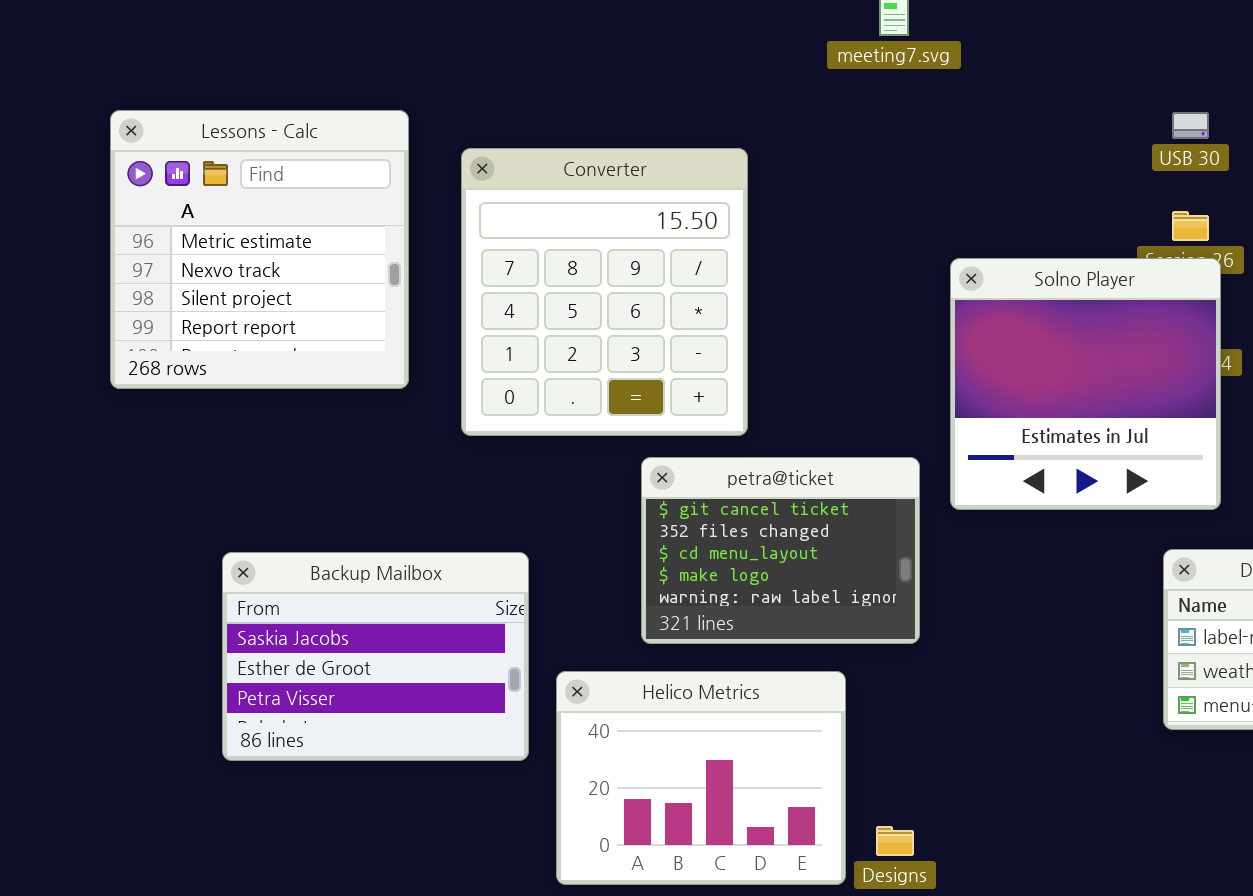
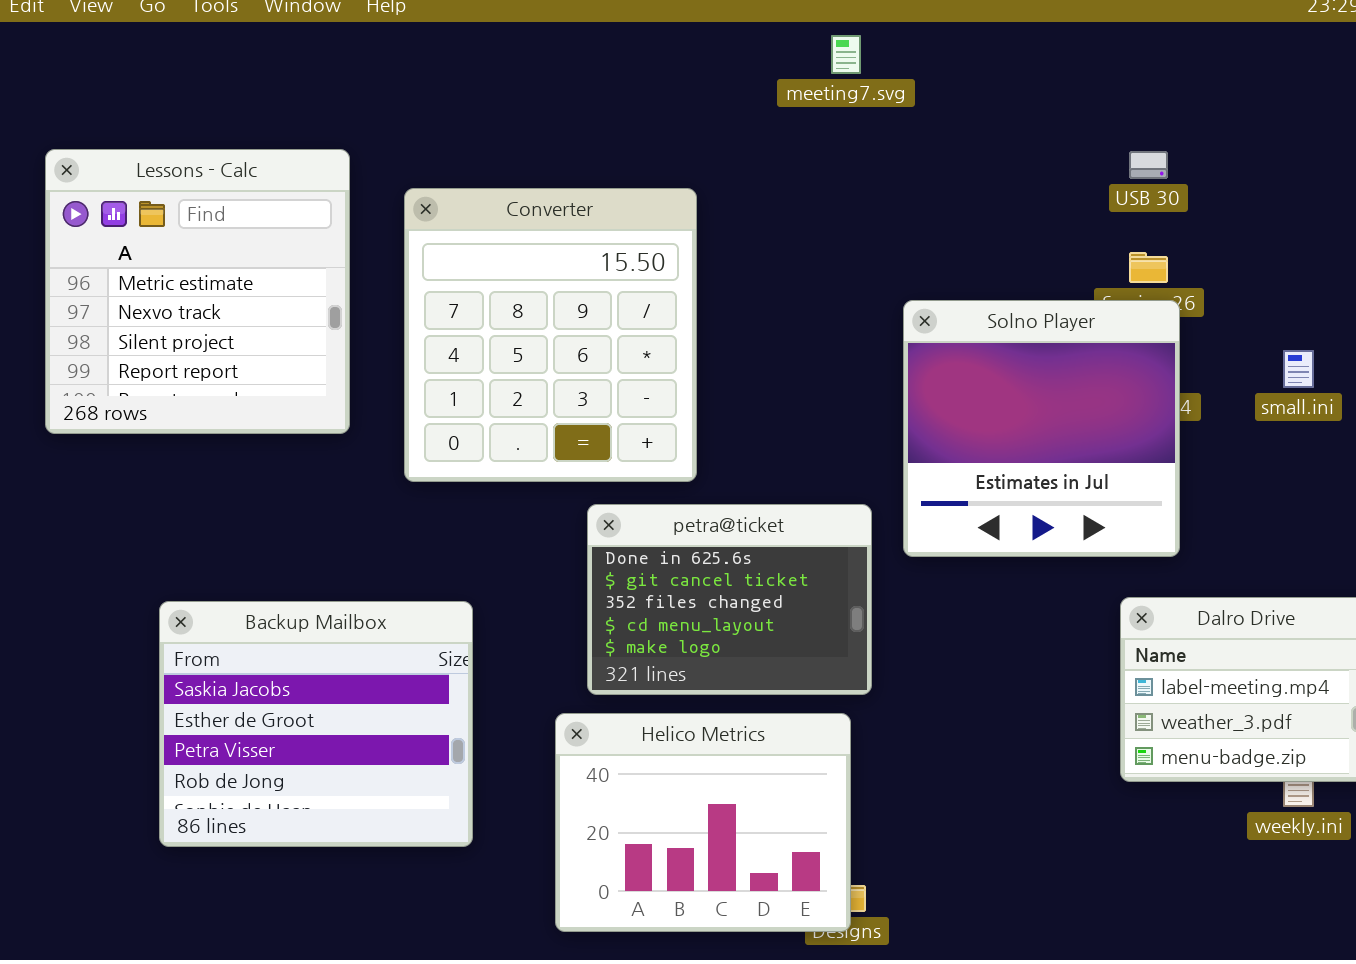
petra@ticket: [641,457,920,644] -> [587,504,872,695], scrolled up 1 row
Backup Mailbox: [222,552,529,761] -> [159,601,473,847], resized
Helico Metrics: [556,671,846,885] -> [555,713,851,932], moved

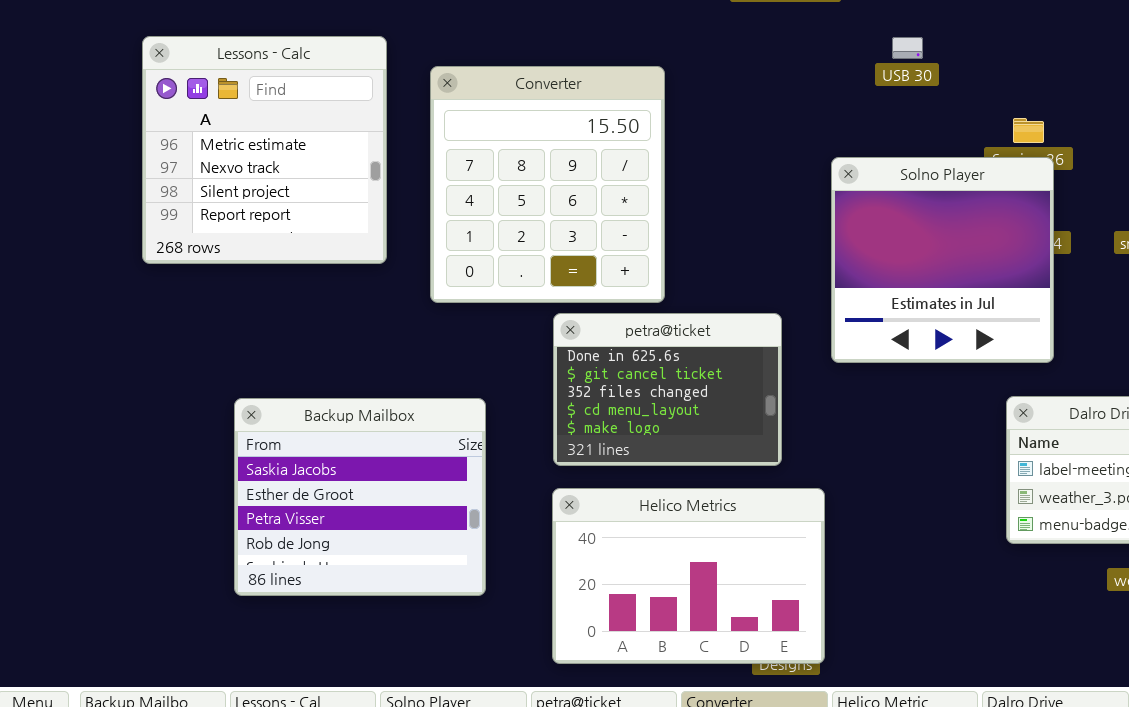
USB 30: [1129,151,1168,179] -> [892,37,923,59], moved
petra@ticket: [587,504,872,695] -> [553,313,782,466], moved
Helico Metrics: [555,713,851,932] -> [552,488,825,664], resized

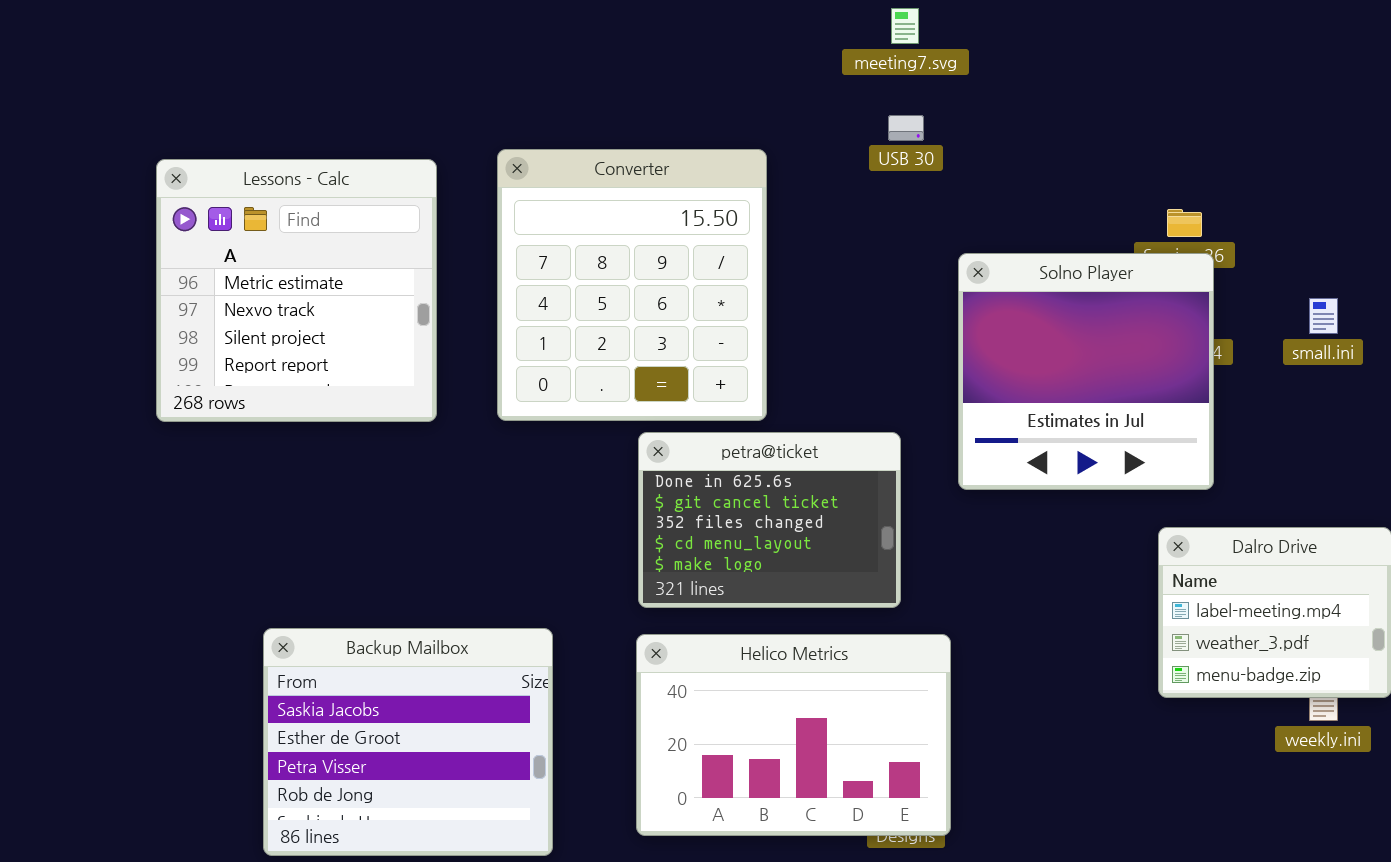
Lessons - Calc: [142,36,387,264] -> [156,159,437,422], moved
USB 30: [892,37,923,59] -> [888,115,924,141], moved
Backup Mailbox: [234,398,486,596] -> [263,628,553,856], moved

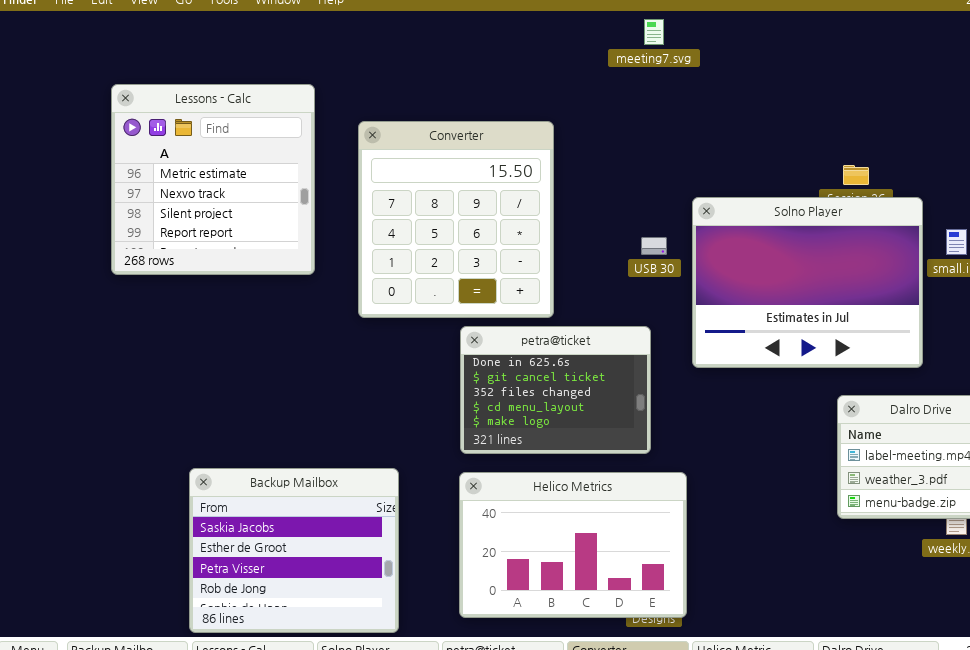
USB 30: [888,115,924,141] -> [641,237,667,255], moved
Lessons - Calc: [156,159,437,422] -> [111,84,315,275], moved
Solno Player: [958,253,1214,490] -> [692,197,923,368], resized

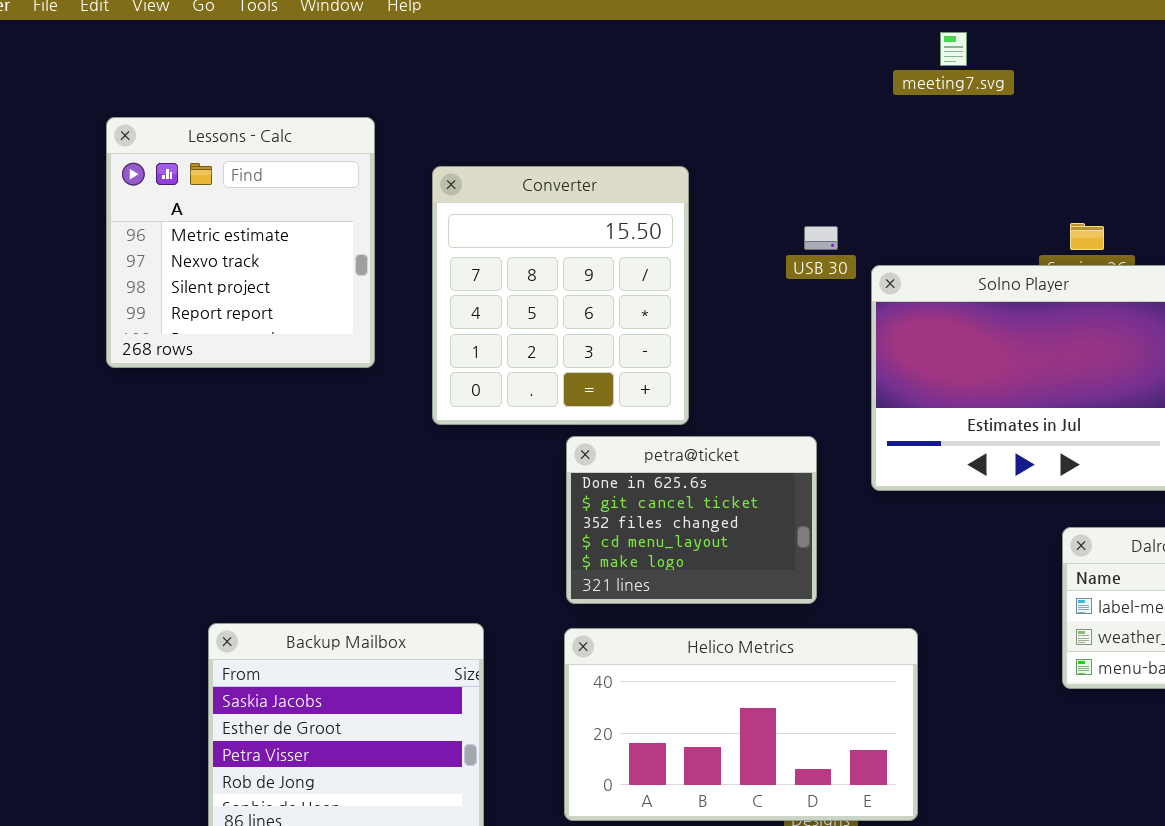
meeting7.svg: [644,19,664,45] -> [940,32,967,66], moved
USB 30: [641,237,667,255] -> [804,226,838,250], moved
Helico Metrics: [459,472,687,618] -> [564,628,918,821], resized

